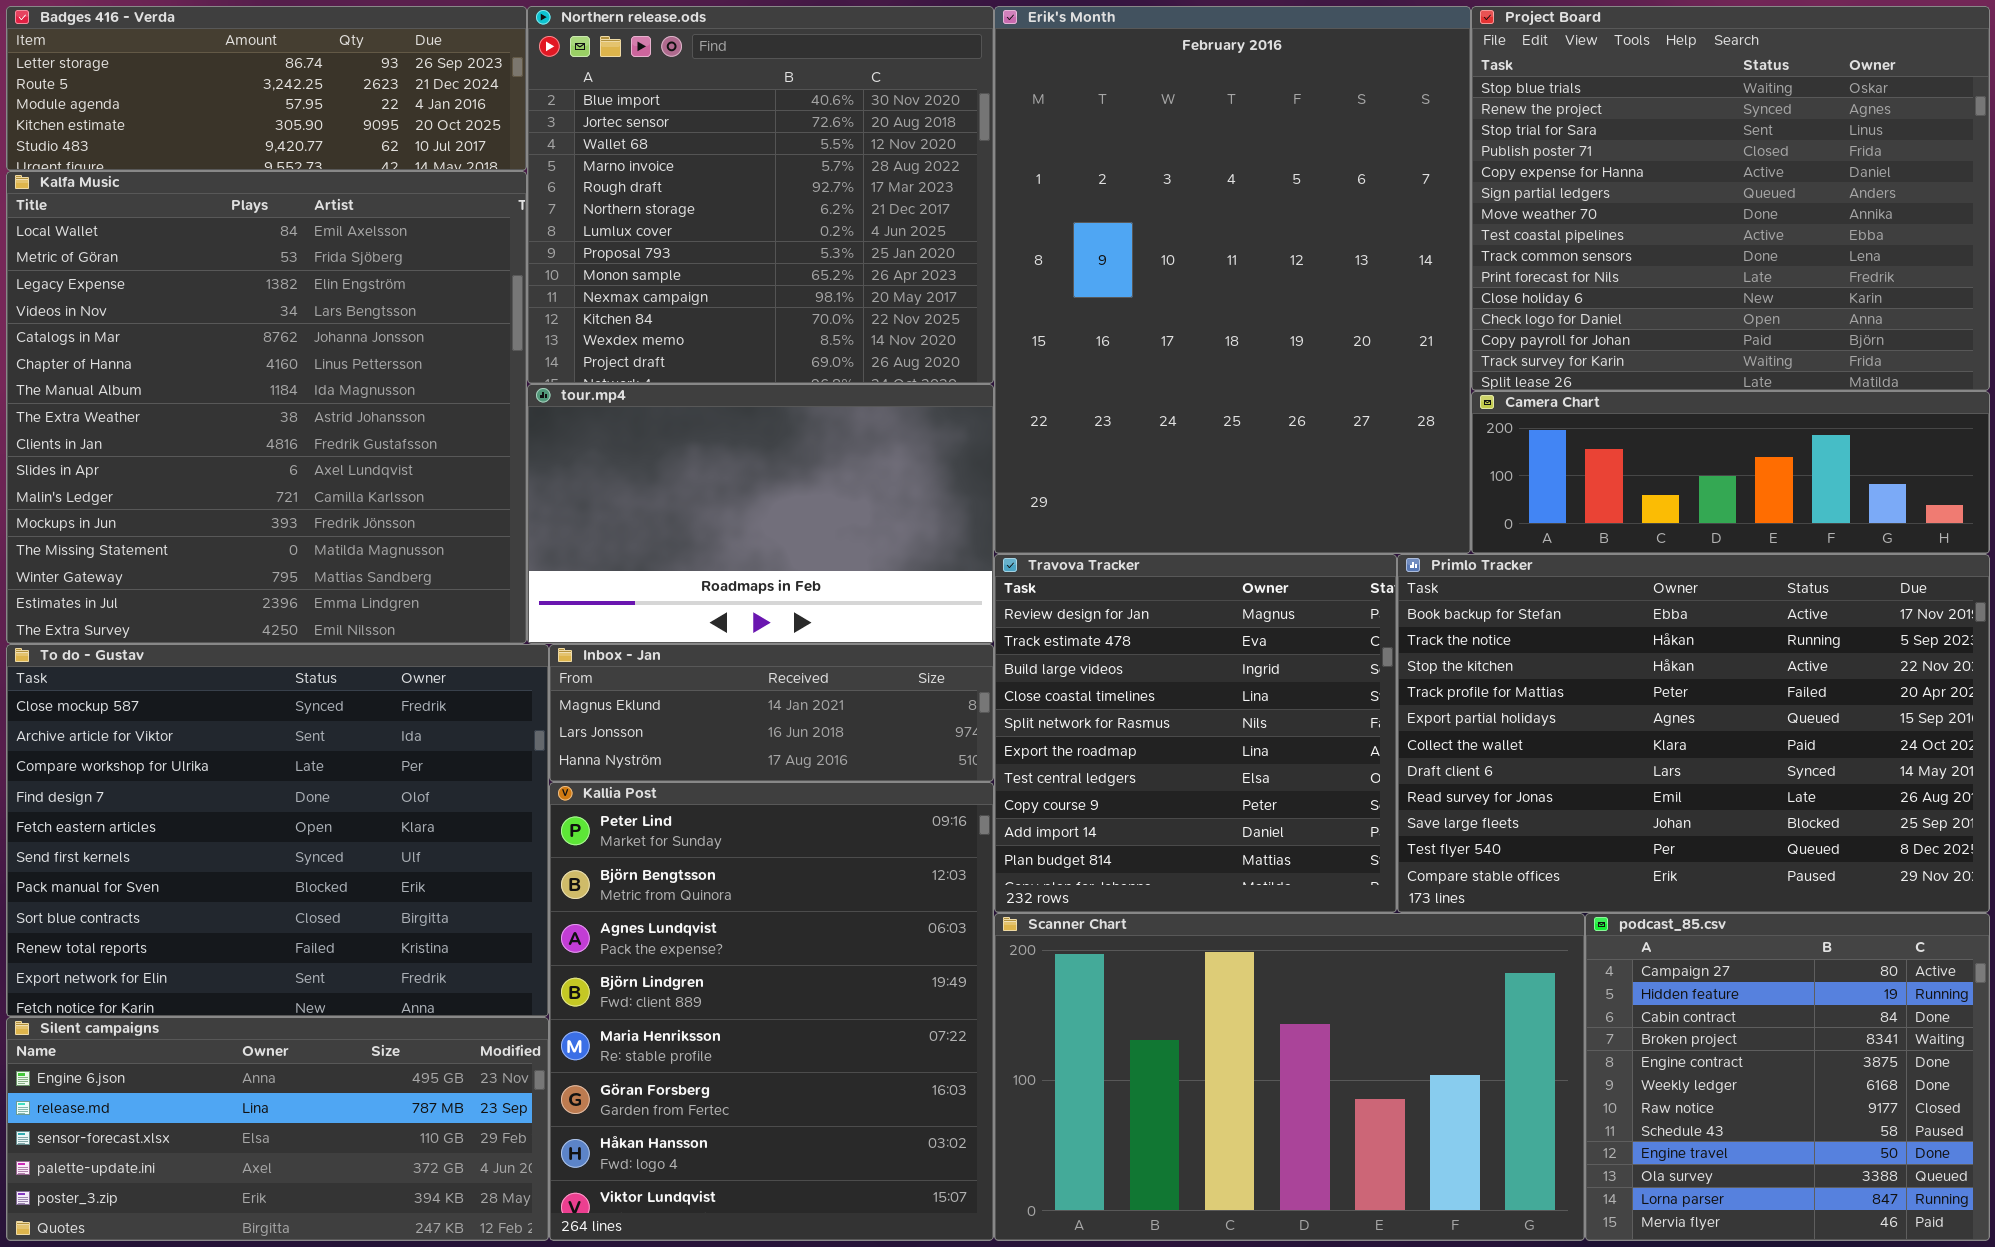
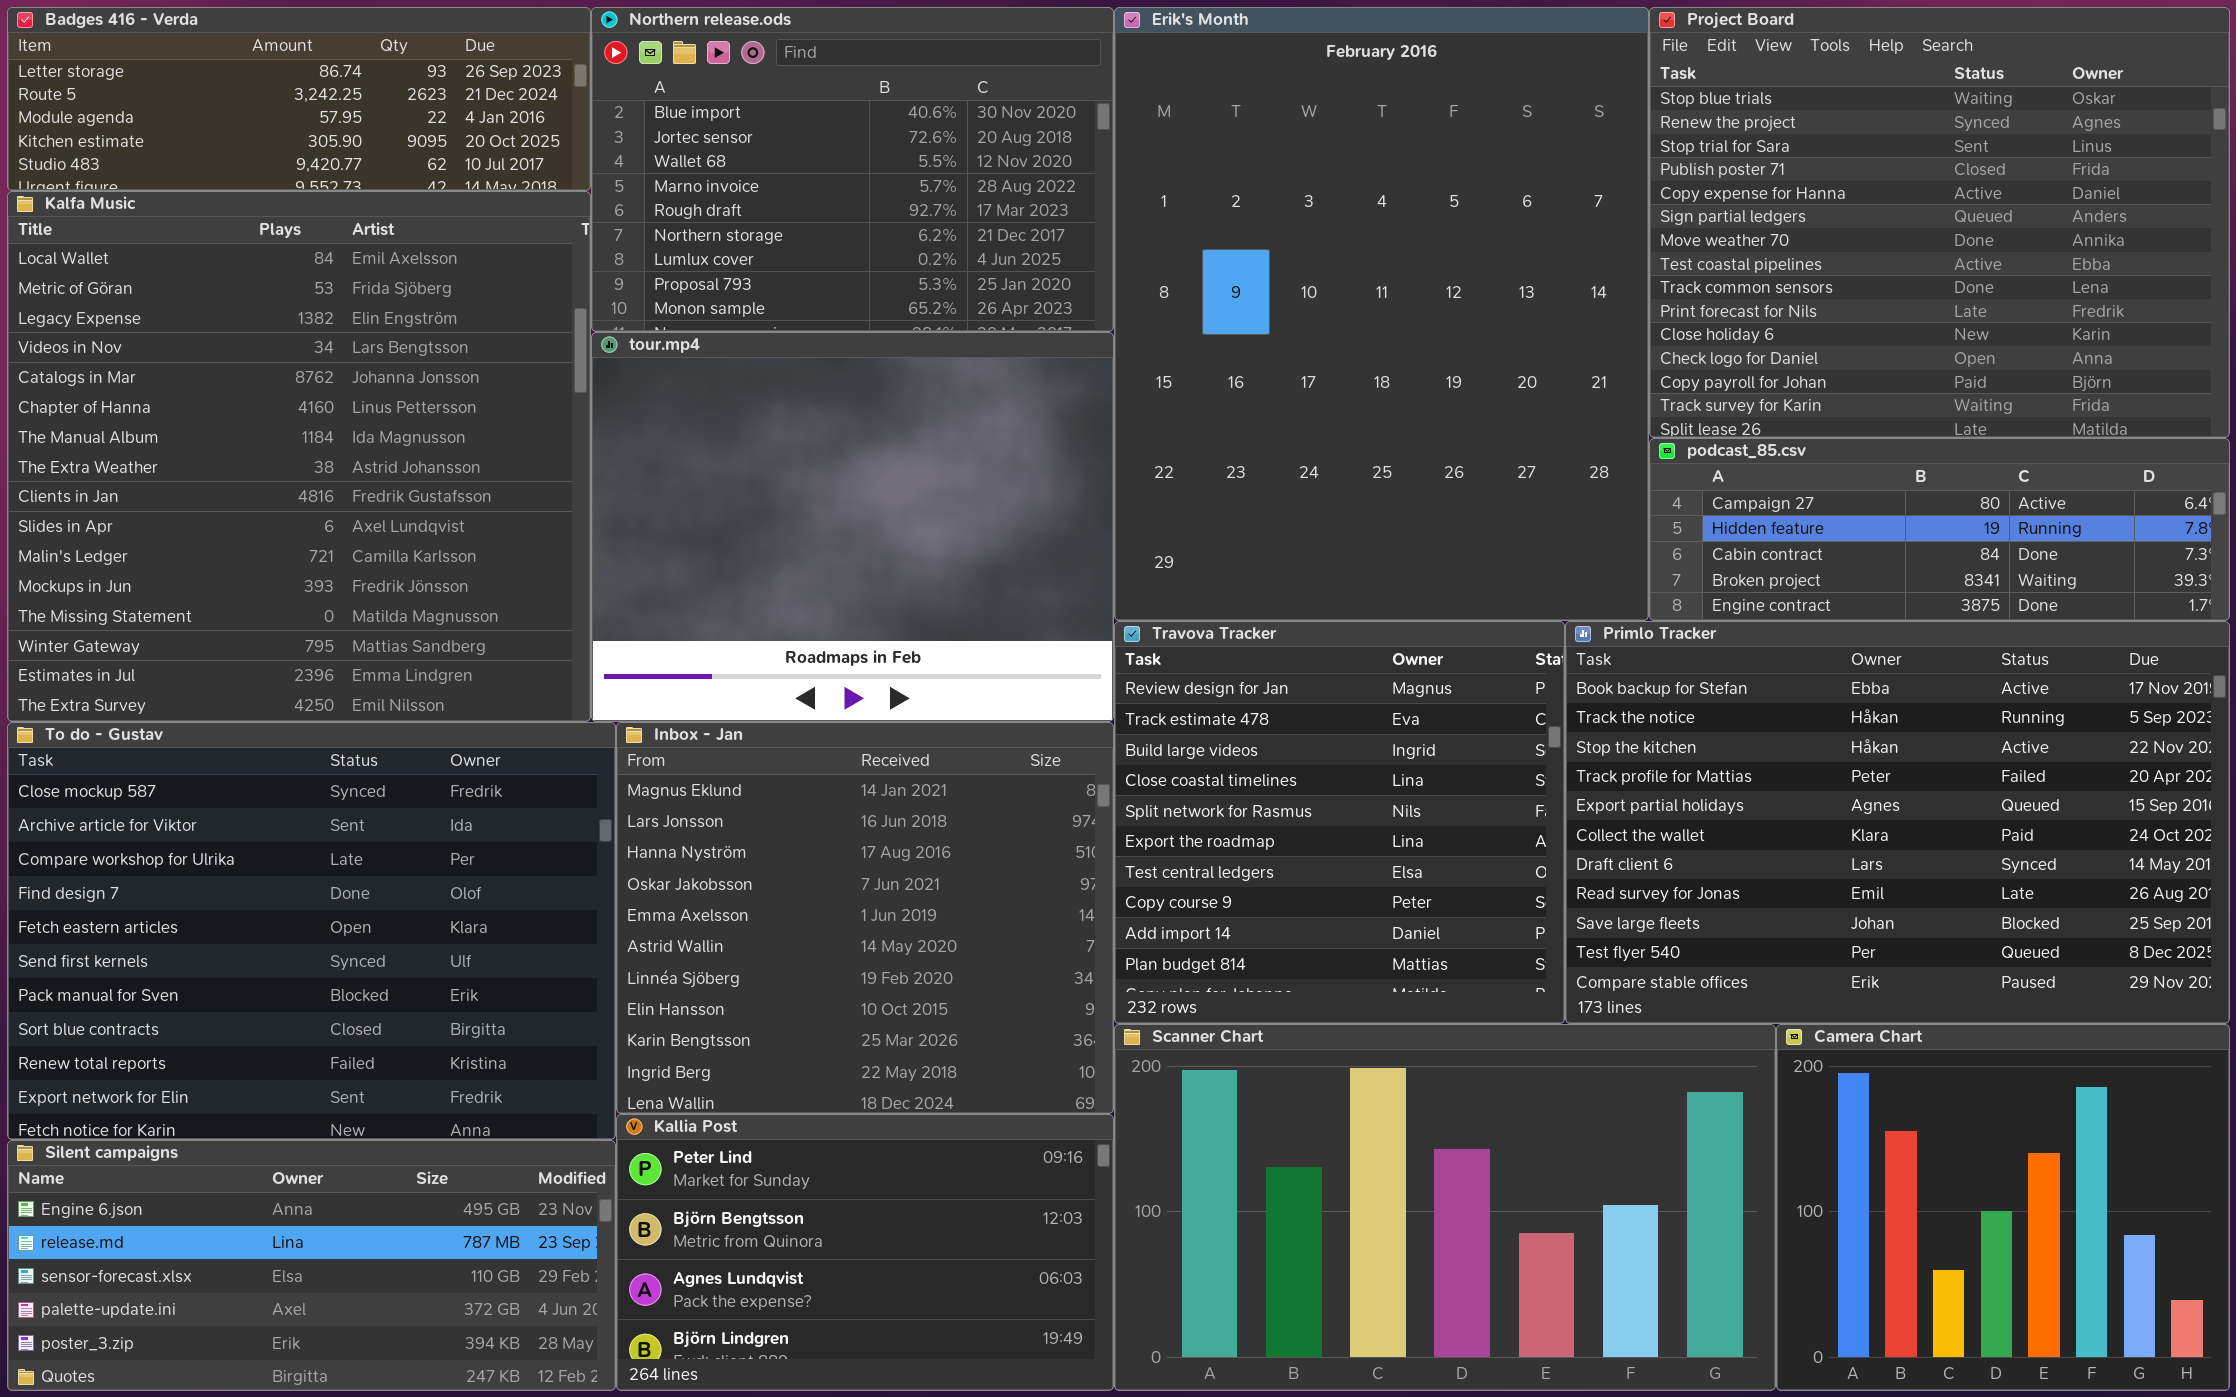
Northern release.ods: [527,6,994,384] -> [591,7,1114,332], resized
tour.mp4: [527,384,994,644] -> [591,332,1114,722], resized
Camera Chart: [1471,391,1990,554] -> [1776,1024,2230,1391], moved, resized
Inbox - Jan: [549,644,994,782] -> [616,722,1114,1114], resized
Kallia Post: [549,782,994,1241] -> [616,1114,1114,1391], resized
podcast_85.csv: [1585,913,1990,1241] -> [1649,438,2230,621], moved, resized

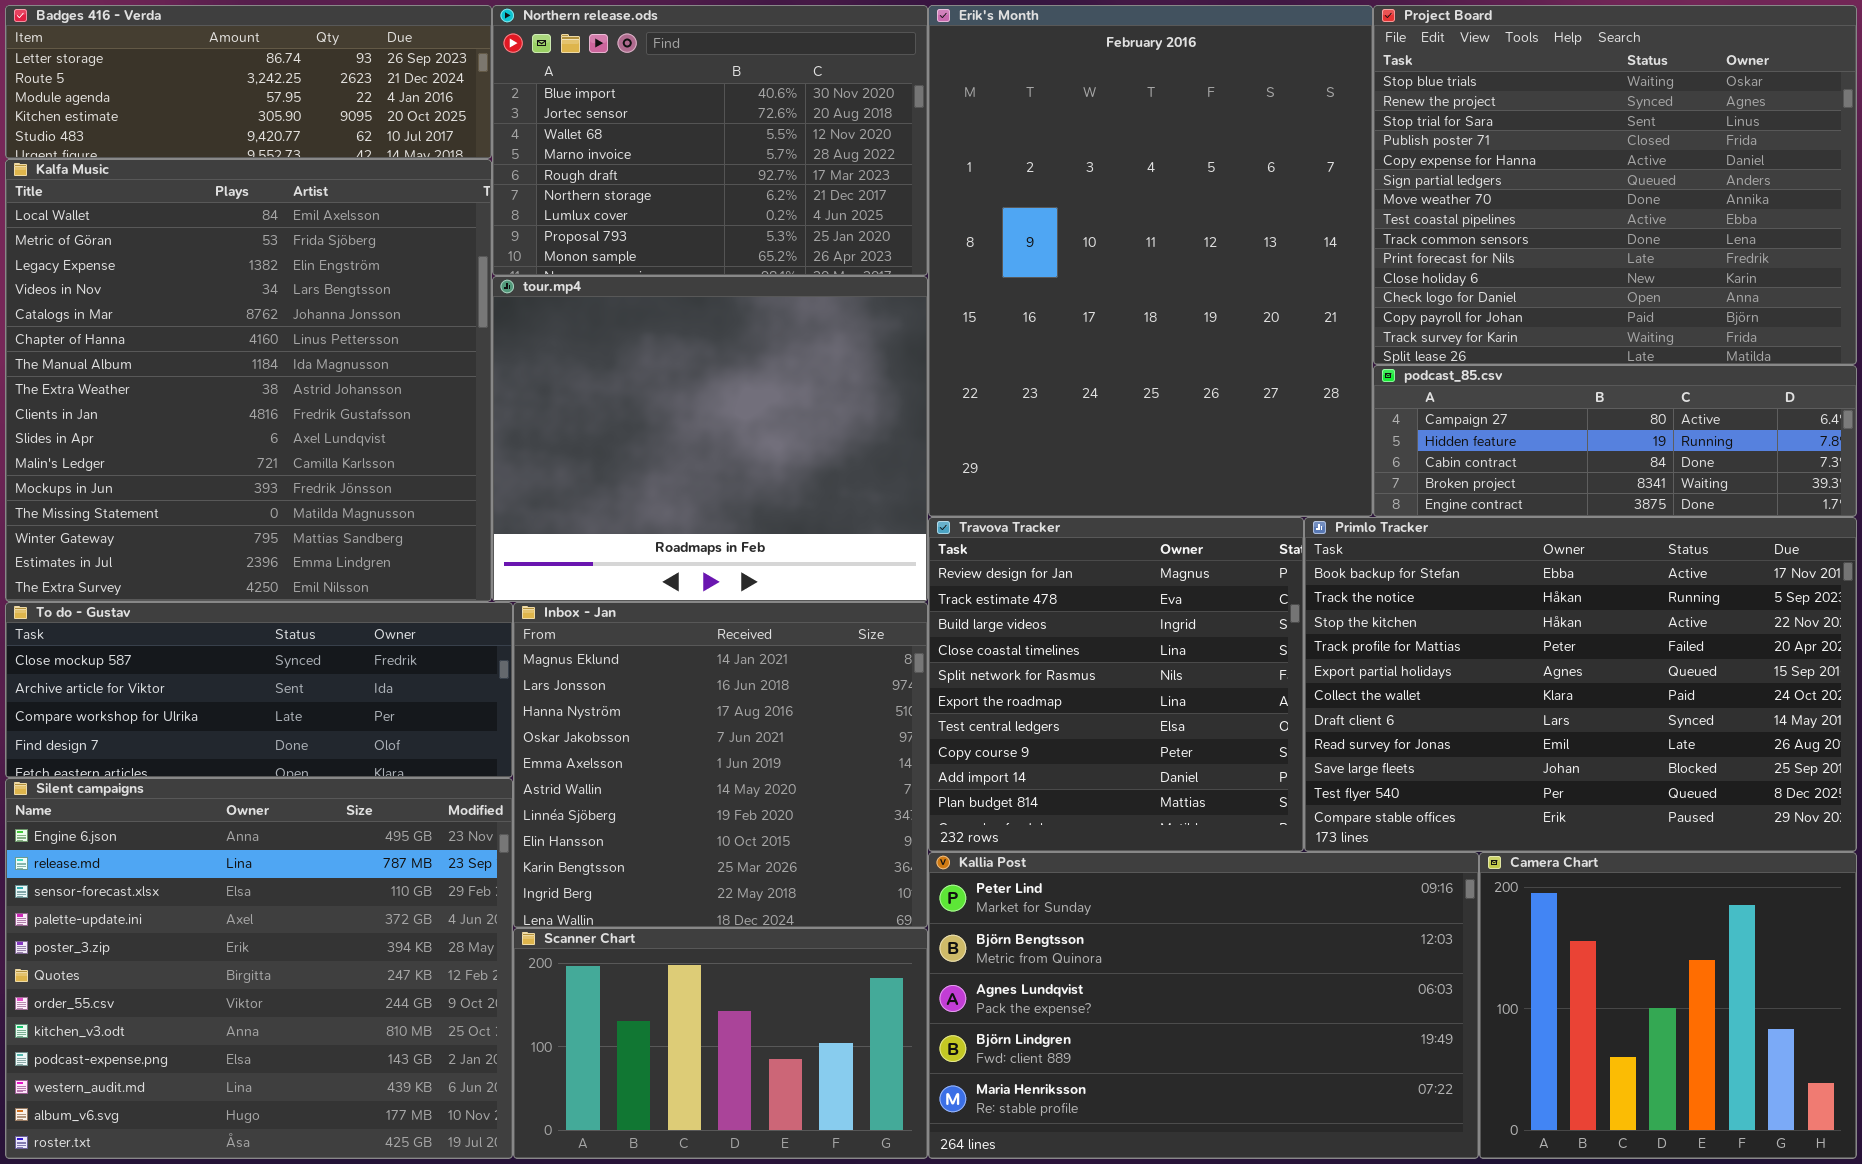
To do - Gustav: [7,722,616,1140] -> [5,602,513,778], resized
Scanner Chart: [1114,1024,1776,1391] -> [513,928,928,1159], moved, resized
Kallia Post: [616,1114,1114,1391] -> [928,852,1479,1159], moved, resized
Silent campaigns: [7,1140,616,1391] -> [5,778,513,1159], resized

